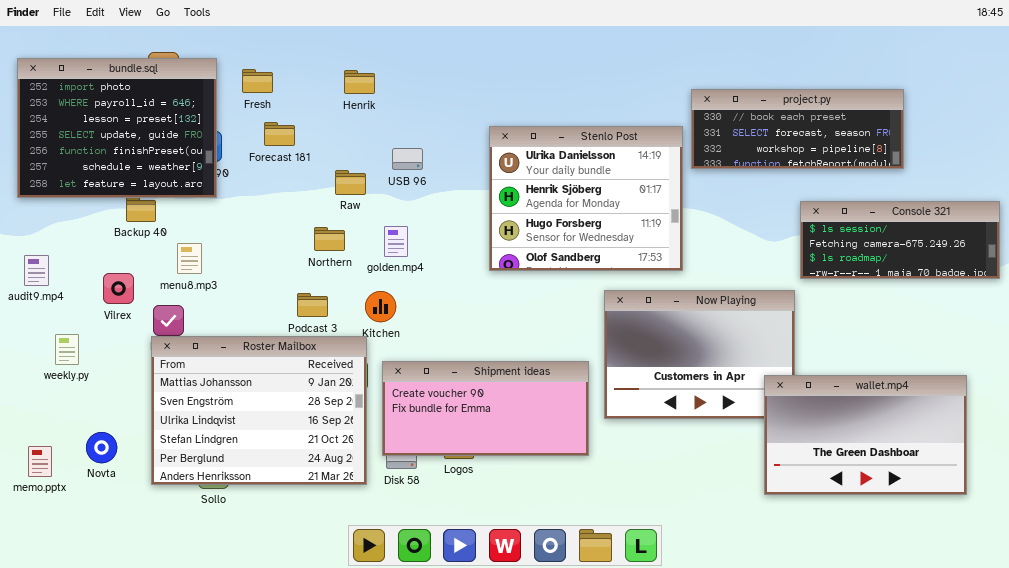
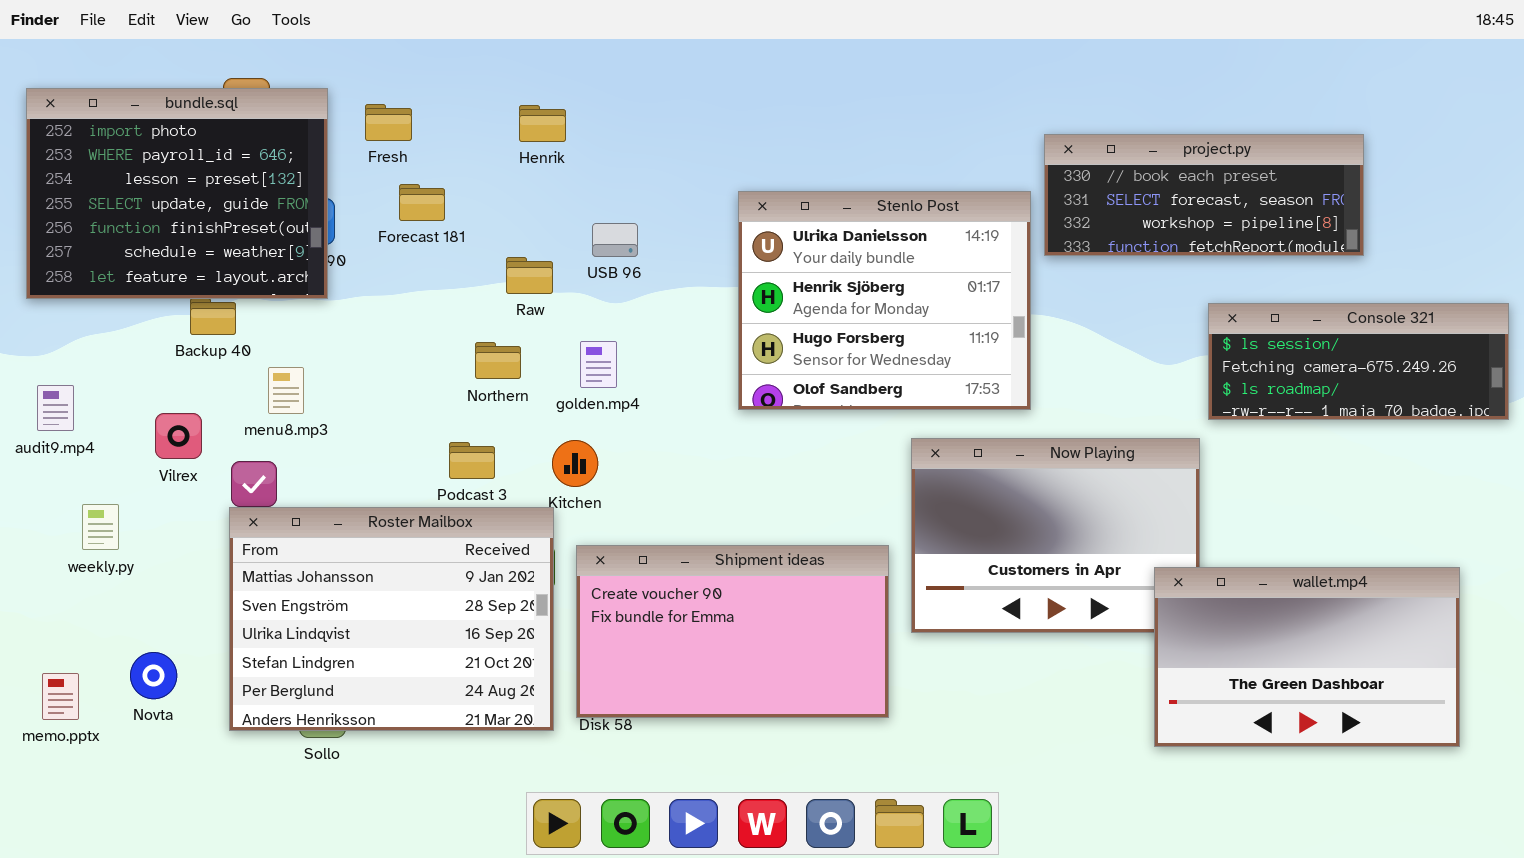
Shipment ideas: [382,361,589,456] -> [576,545,889,718], resized

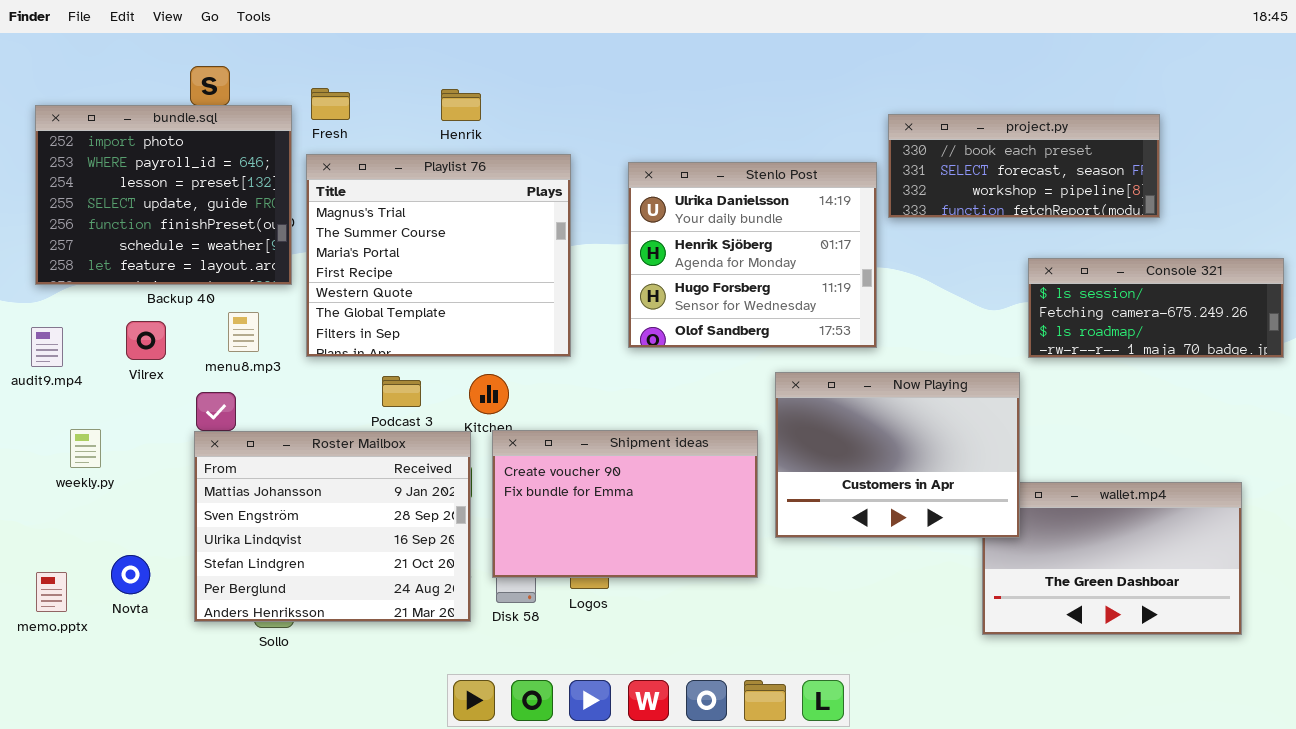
bundle.sql: [26,88,328,299] -> [35,105,292,285], moved
Playlist 76: none -> [306,154,571,357], opened
Vilrex: [155,413,202,459] -> [126,321,166,360], moved
Now Playing: [911,438,1200,633] -> [775,372,1020,538], raised
Shipment ideas: [576,545,889,718] -> [492,430,758,578], moved

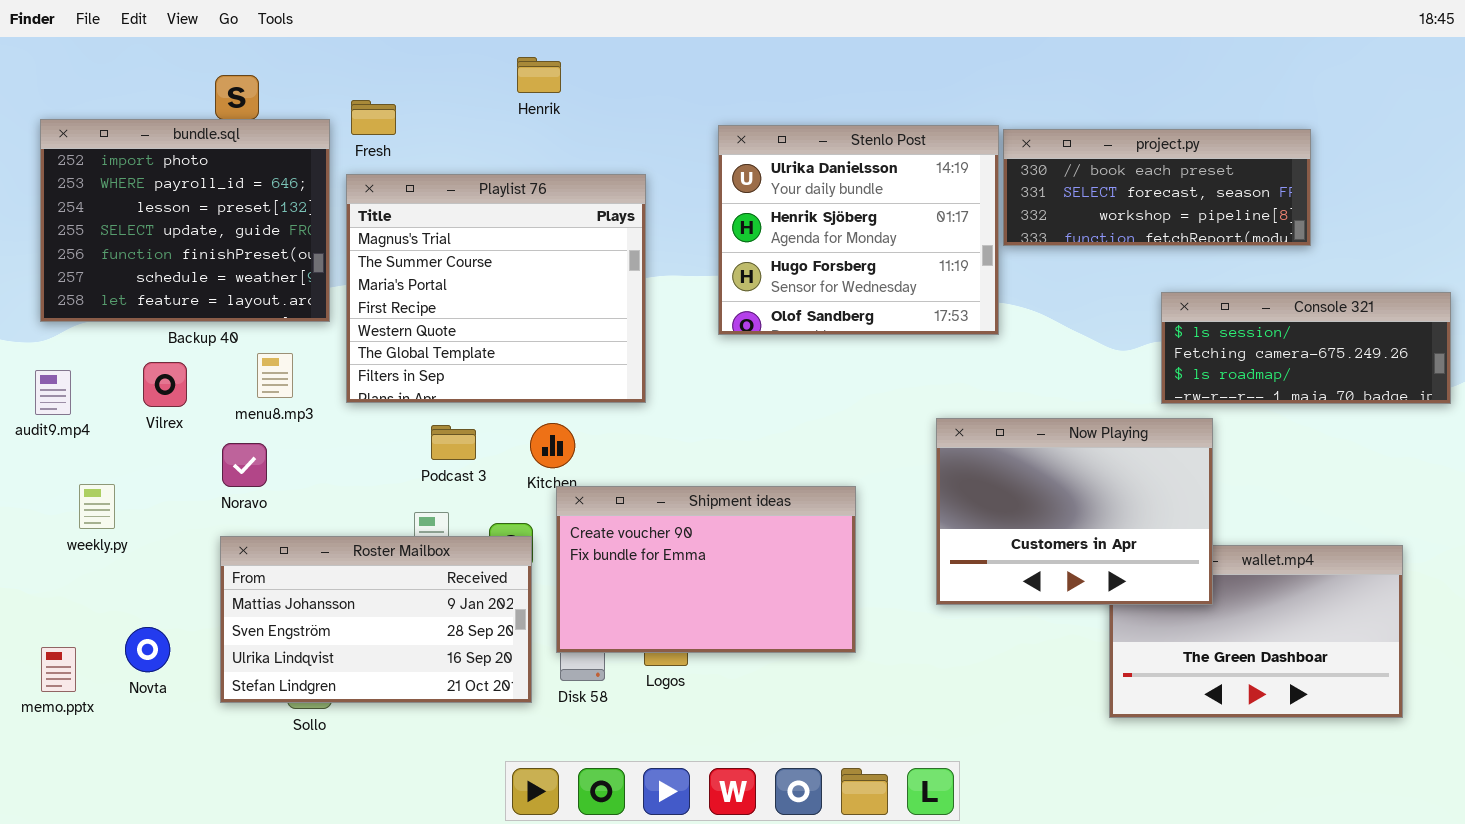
Henrik: [441,89,481,121] -> [517,57,561,93], moved
Stenlo Post: [628,162,877,348] -> [718,125,999,335], moved
Now Playing: [775,372,1020,538] -> [936,418,1213,605], moved
Roster Mailbox: [194,431,471,622] -> [220,536,532,703], resized

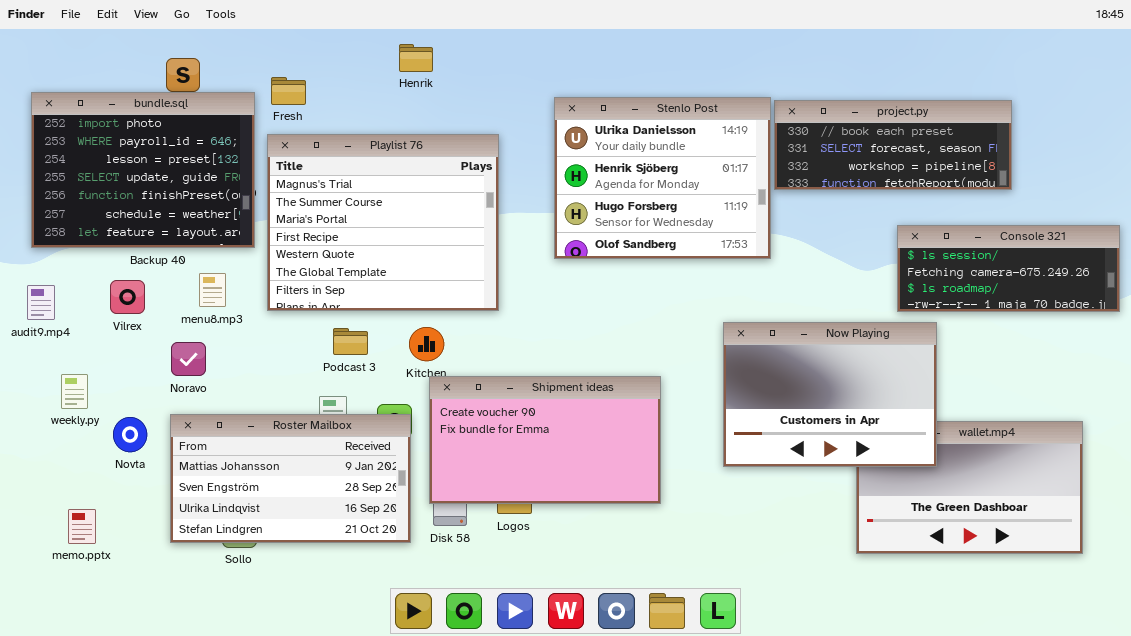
Novta: [125,627,170,672] -> [113,417,147,452], moved
memo.pptx: [41,647,76,692] -> [68,509,96,544], moved

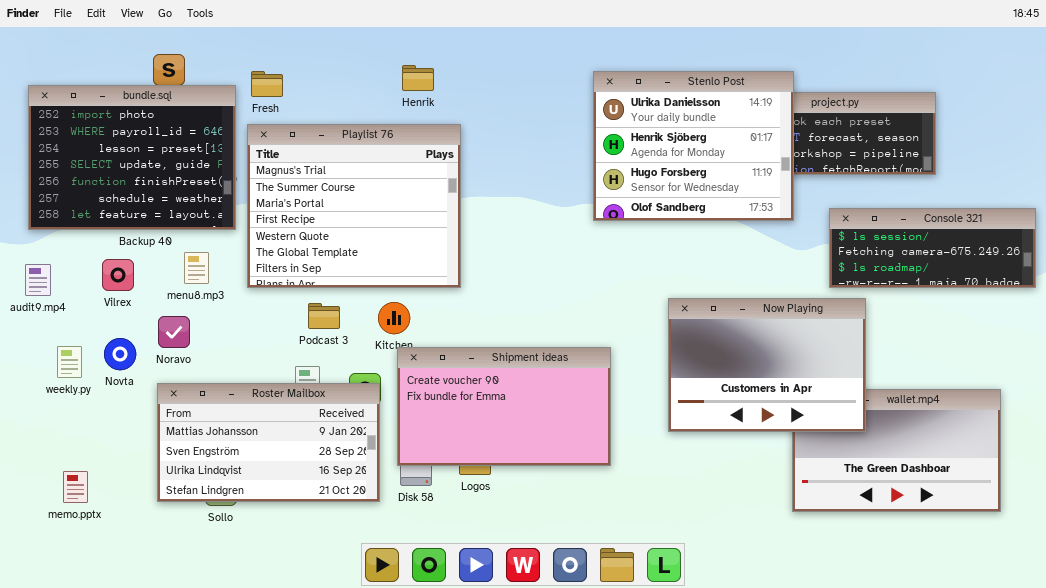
Henrik: [399,44,433,72] -> [402,65,434,91], moved
Stenlo Post: [554,97,771,259] -> [593,71,794,221], moved
Novta: [113,417,147,452] -> [104,338,136,370], moved

